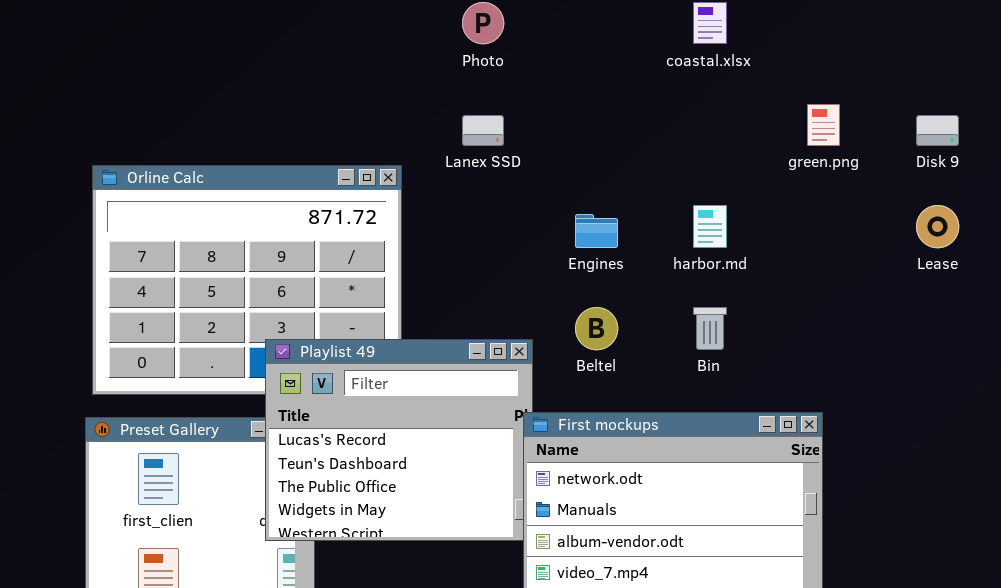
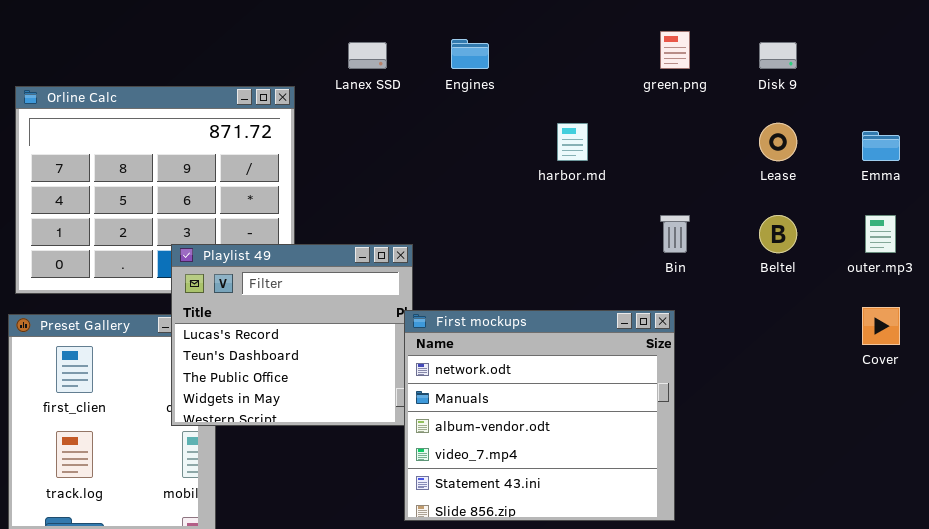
Engines: [575,214,618,248] -> [451,39,489,69], moved
Beltel: [575,307,618,350] -> [759,215,797,253], moved
Bin: [693,307,727,350] -> [660,215,690,253], moved

